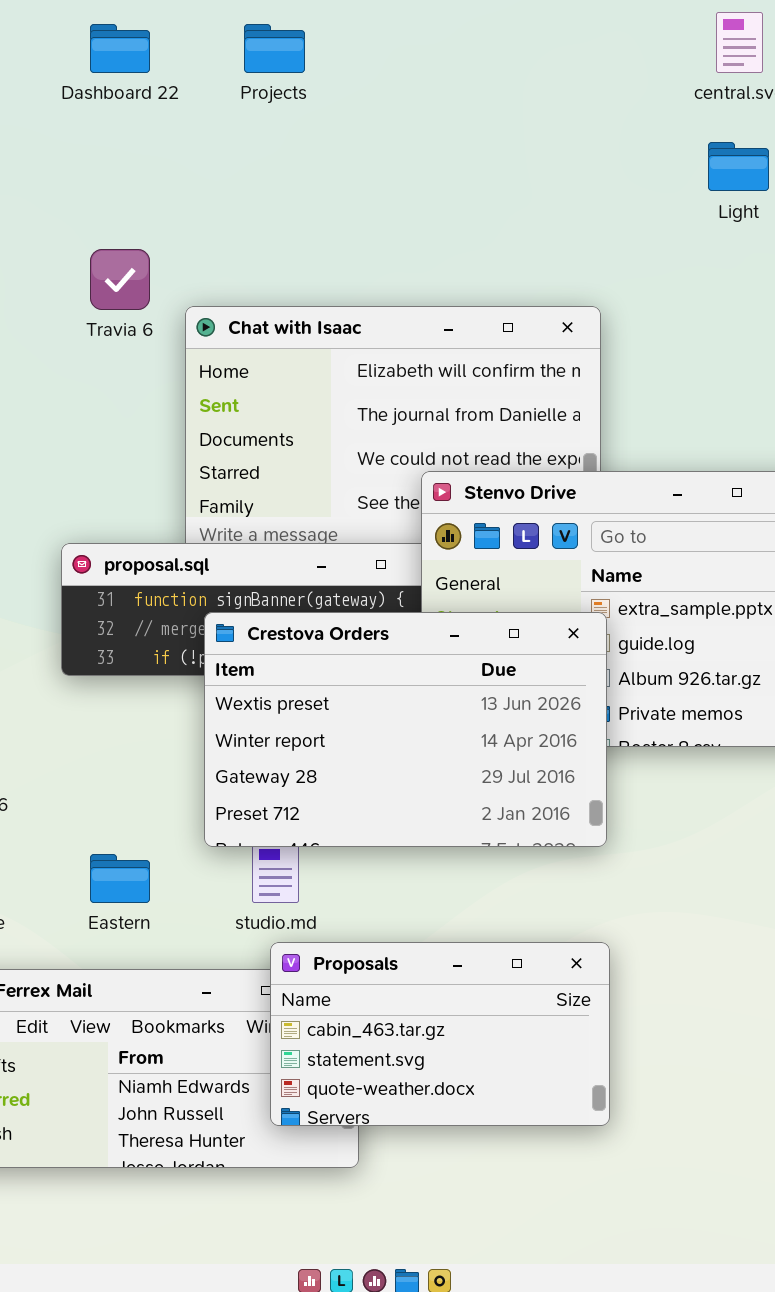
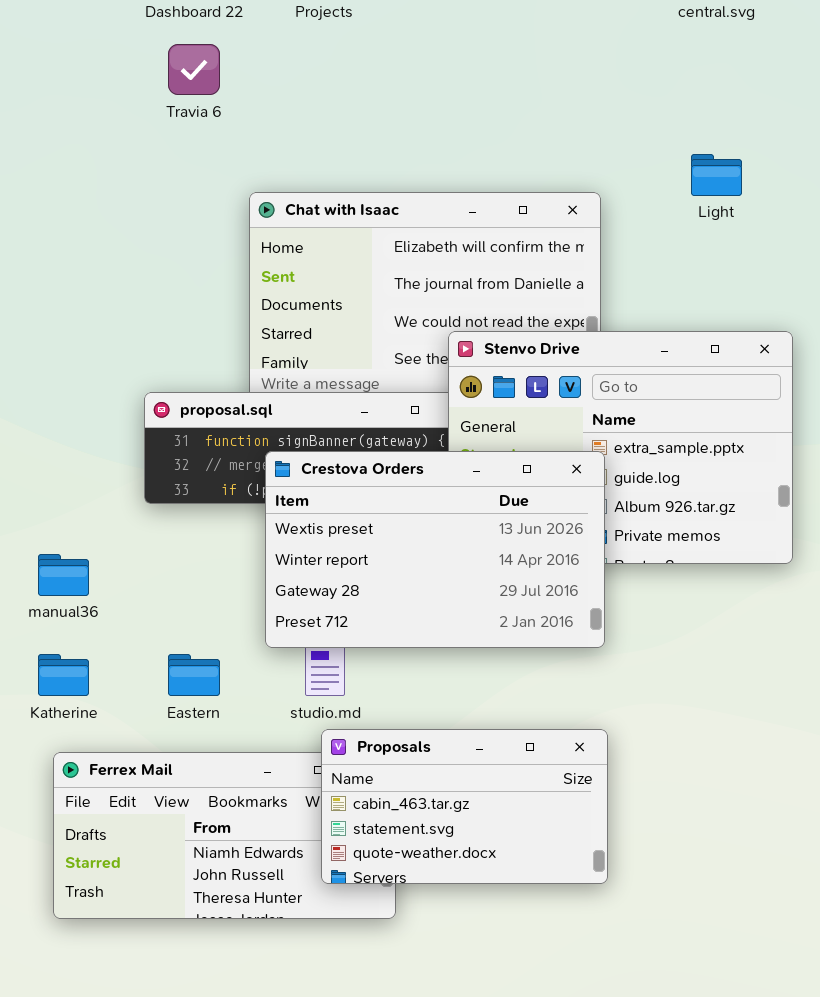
Light: [708,142,769,191] -> [691,154,742,196], moved
Travia 6: [90,249,150,310] -> [168,44,220,95], moved

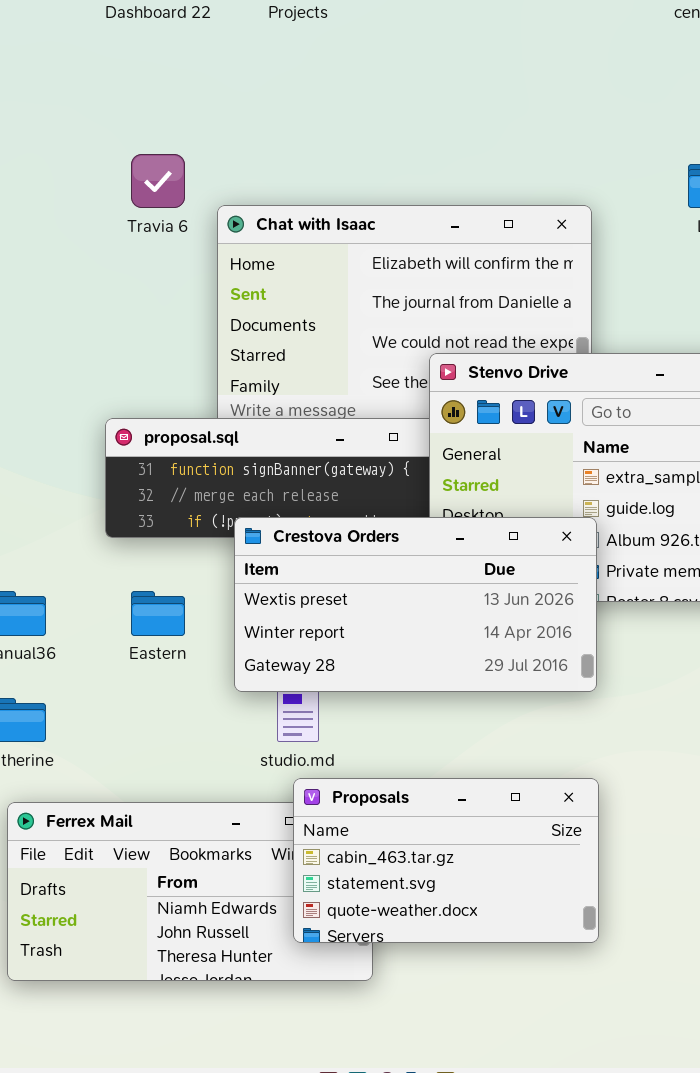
Travia 6: [168,44,220,95] -> [131,154,185,208], moved
Crestova Orders: [265,451,605,648] -> [234,517,597,692], resized
Eastern: [168,654,220,696] -> [131,591,185,636], moved

